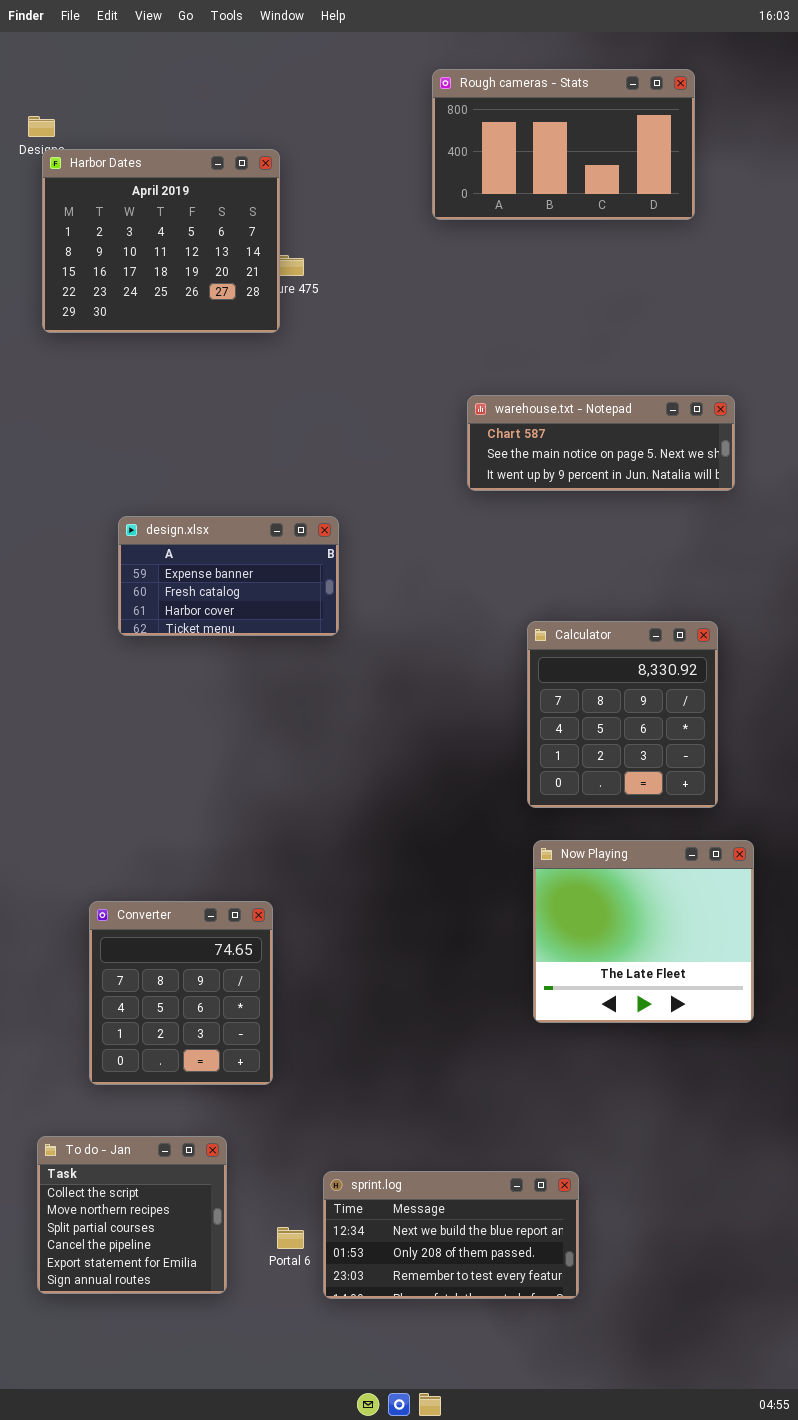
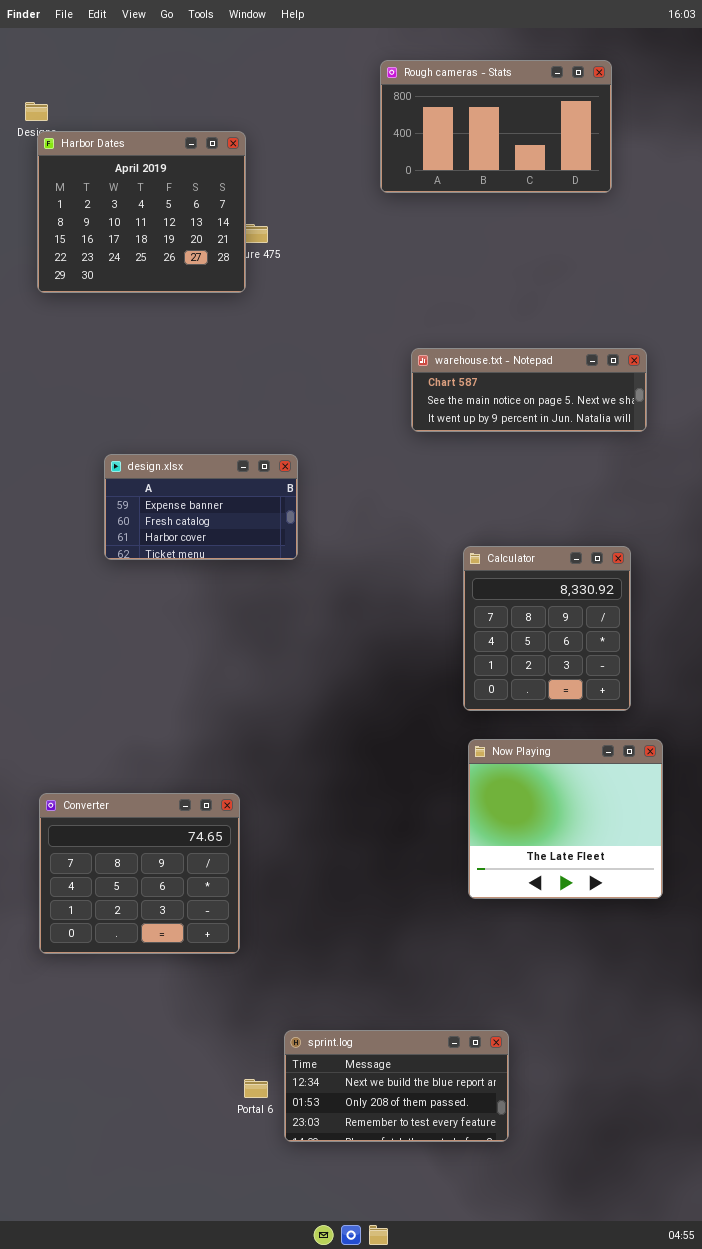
Converter: [89,901,273,1085] -> [39,793,240,954], resized
To do - Jan: [37,1136,227,1294] -> none, closed

